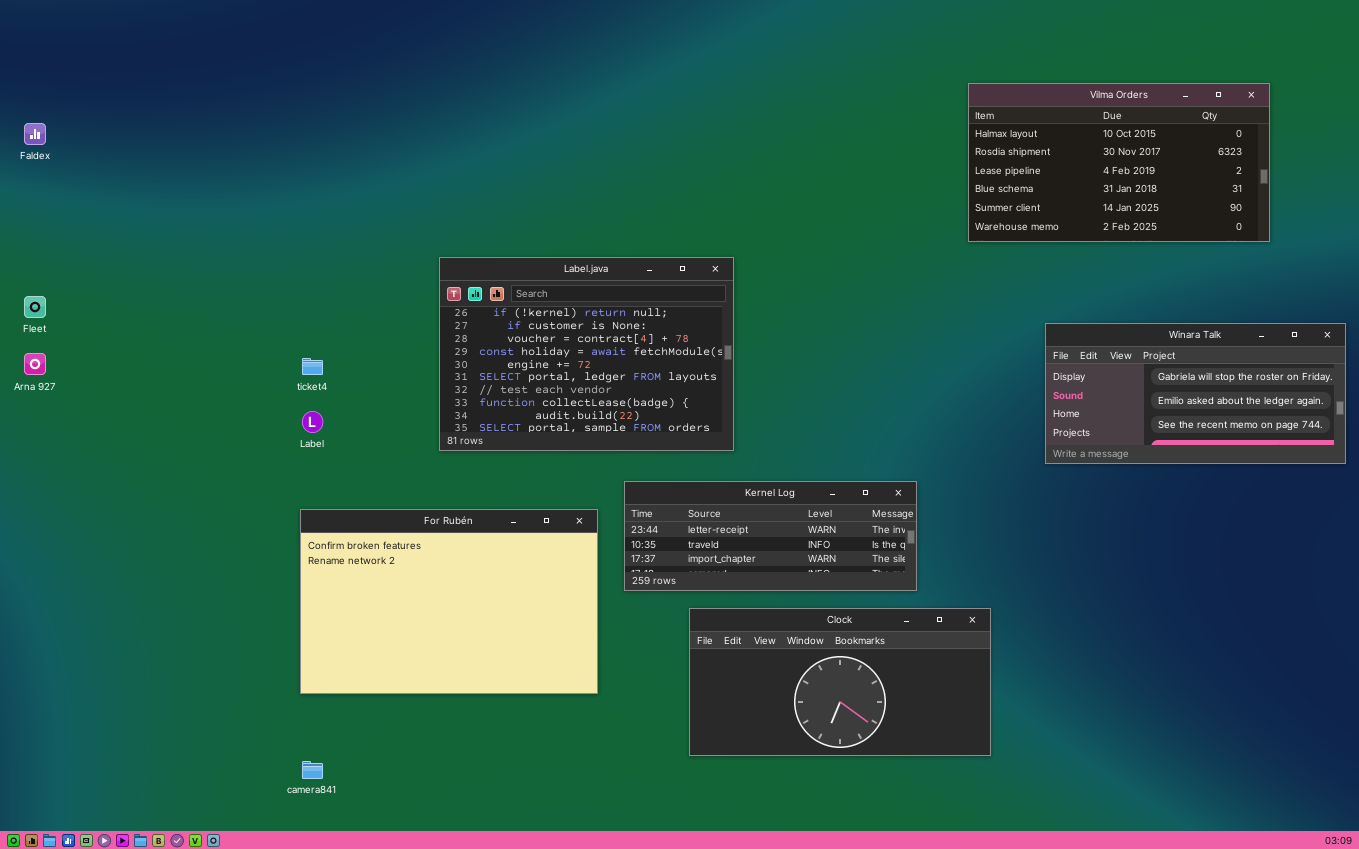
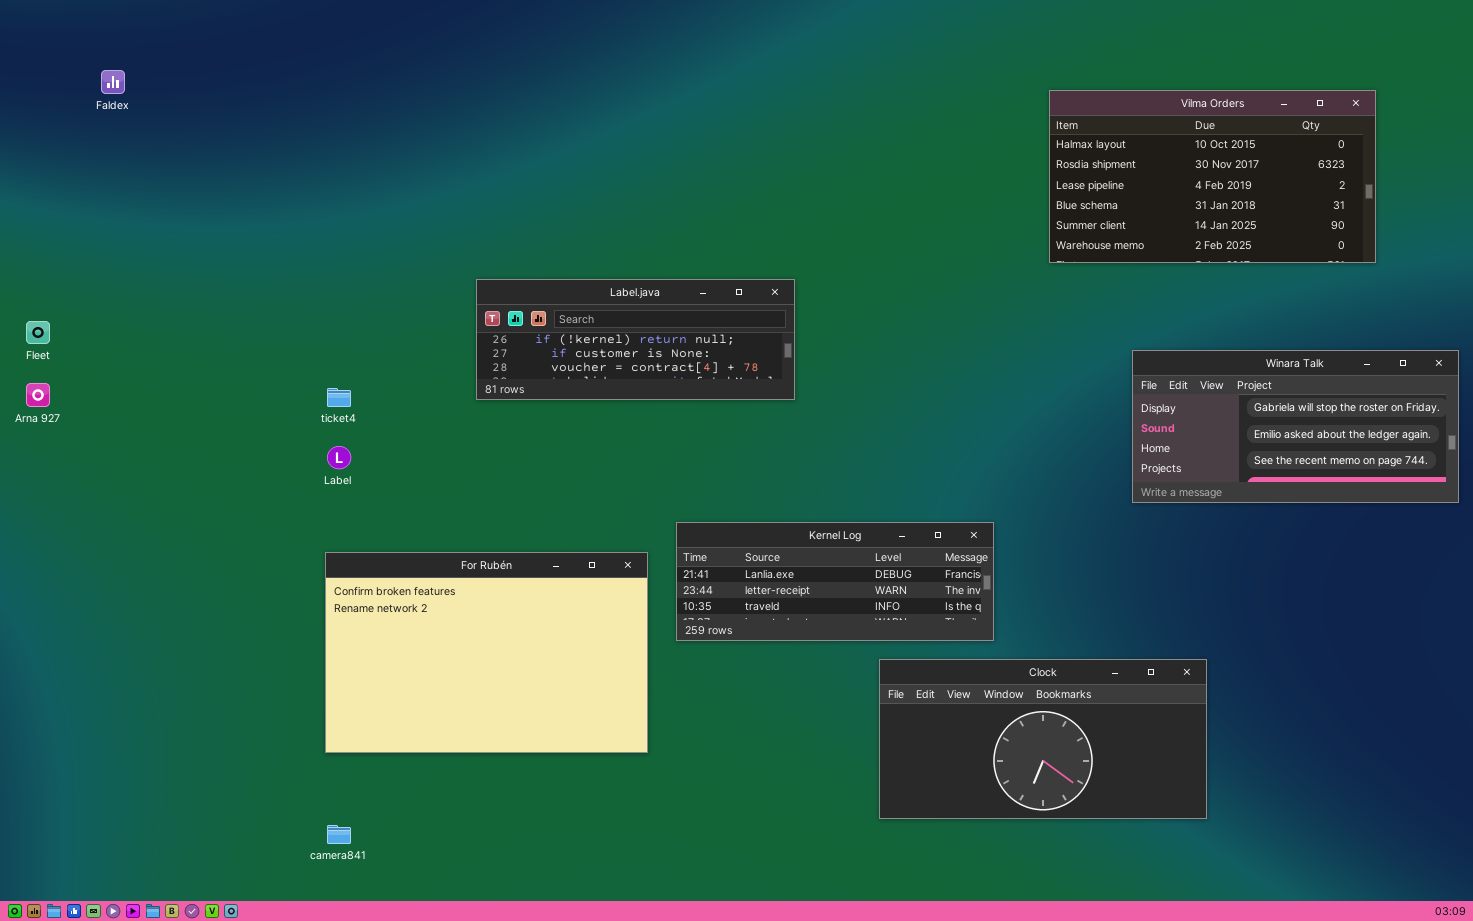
Faldex: [24,123,46,145] -> [101,70,125,94], moved
Label.java: [439,257,734,451] -> [476,279,795,400], resized
Kernel Log: [624,481,917,591] -> [676,522,994,641], scrolled up 1 row
Clock: [689,608,991,756] -> [879,659,1207,819], moved

